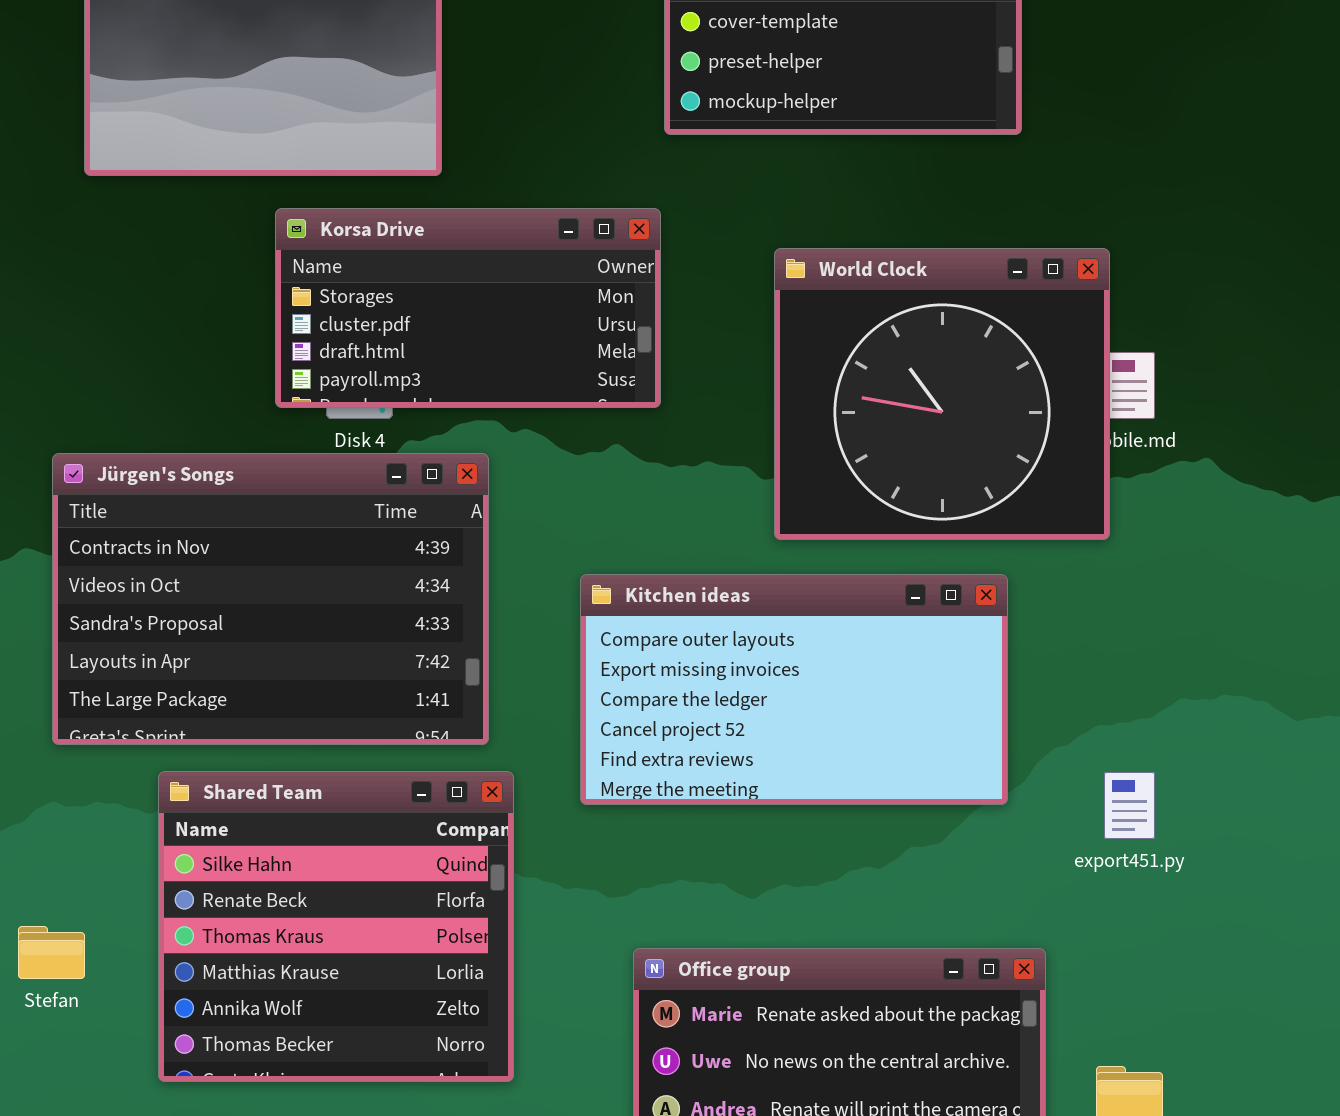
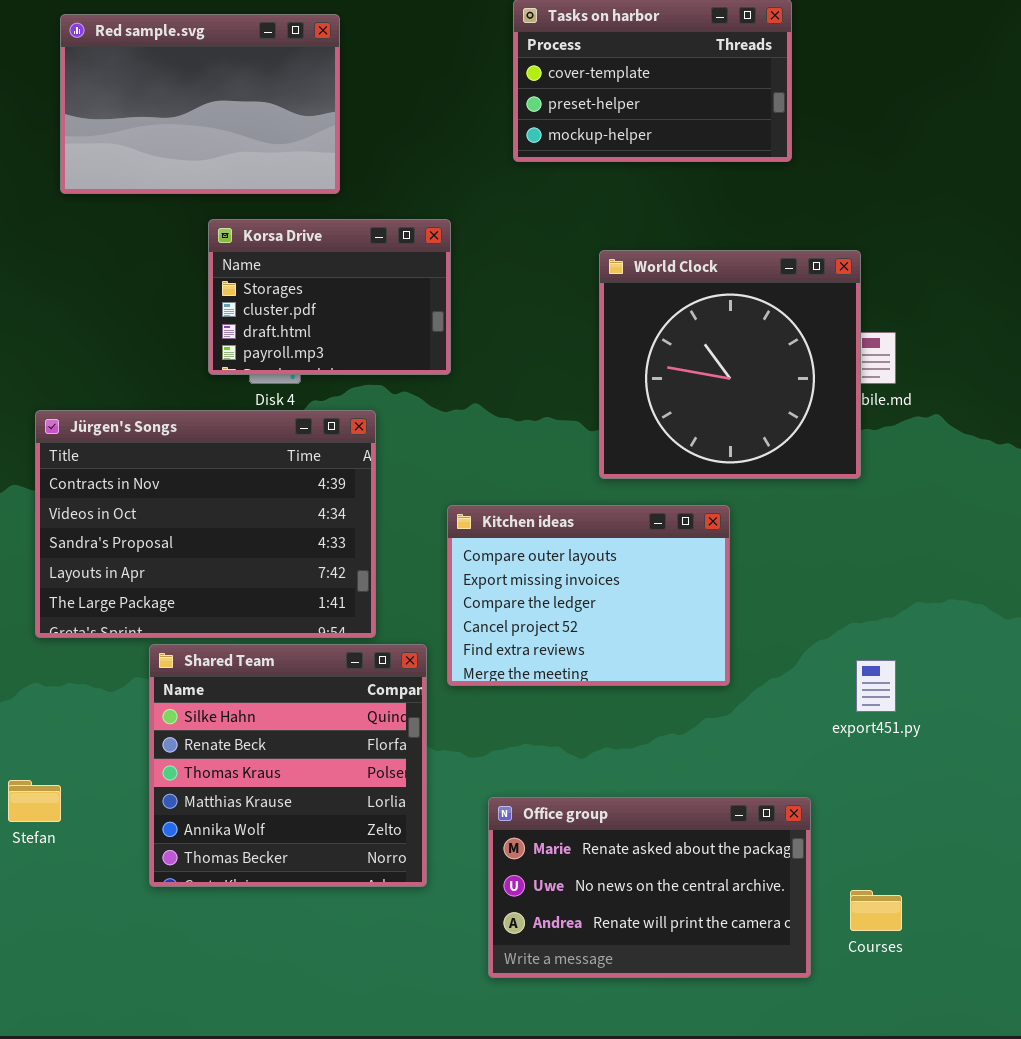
Korsa Drive: [275,208,661,408] -> [208,219,451,375], resized
Kitchen ideas: [580,574,1008,805] -> [447,505,730,686], resized
Shared Team: [158,771,514,1082] -> [149,644,427,887], moved

